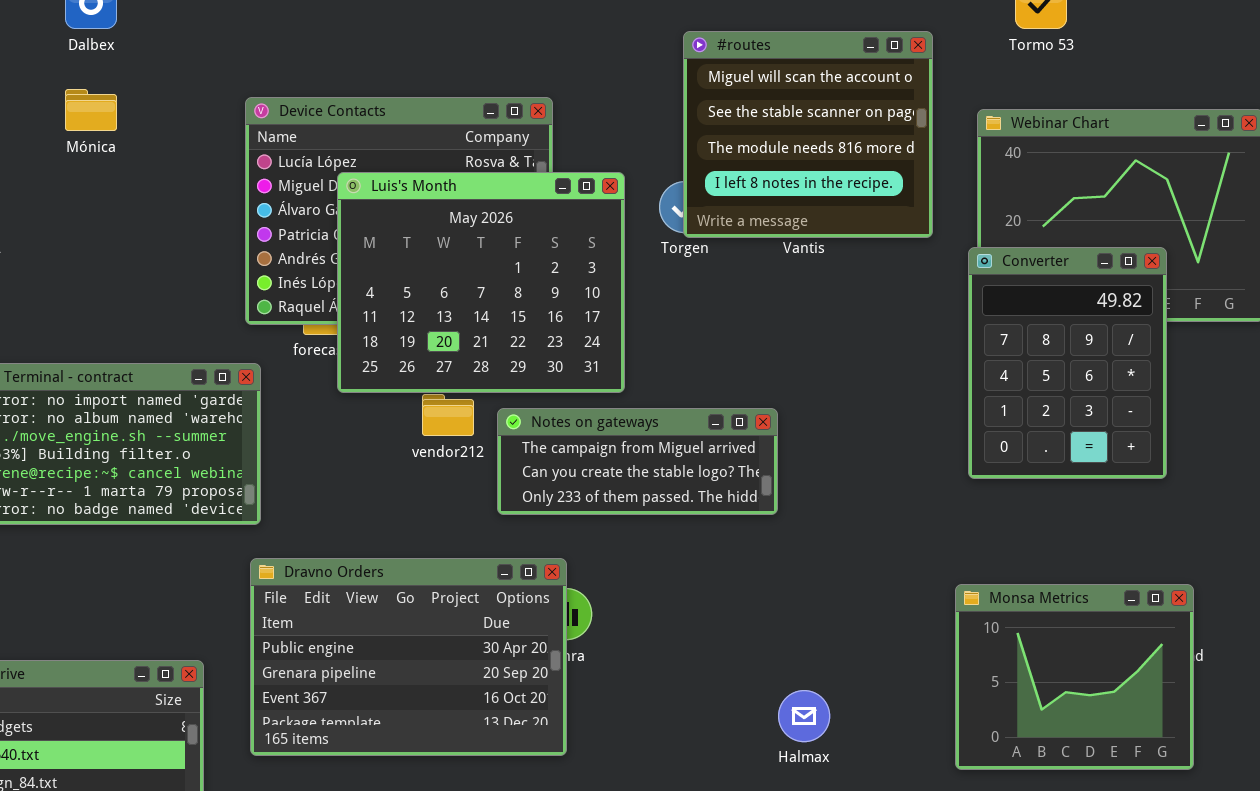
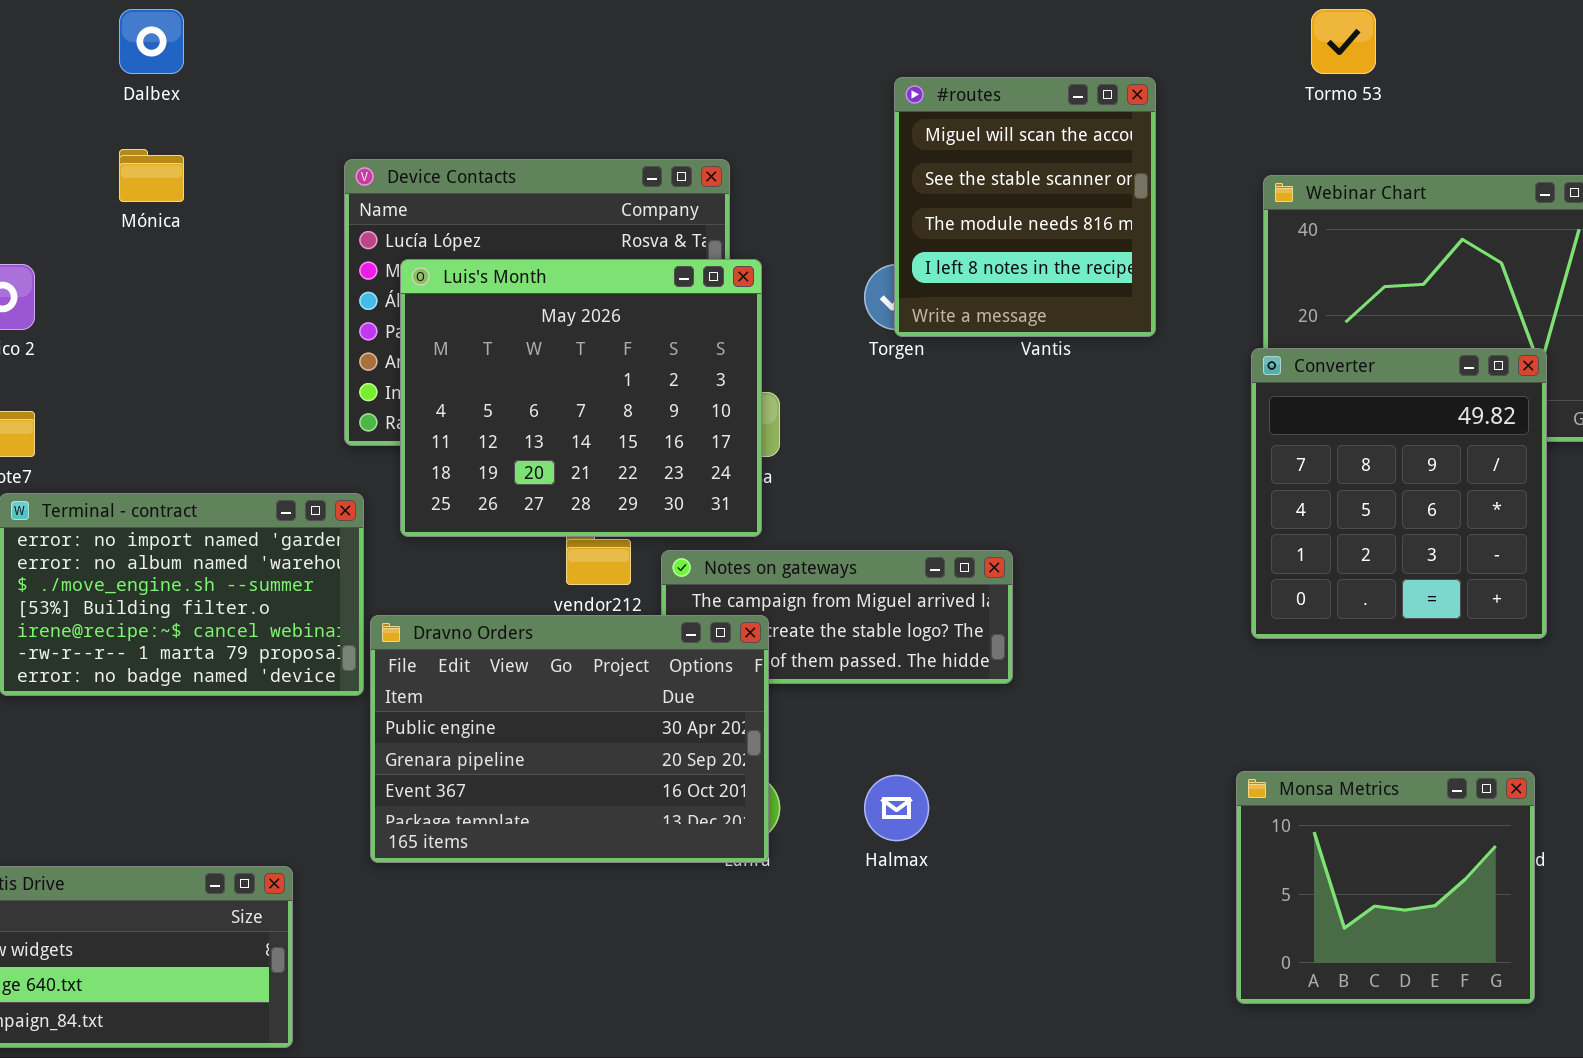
#routes: [683,31,933,238] -> [894,77,1156,337], resized
Luis's Month: [337,172,625,393] -> [400,259,762,537], moved
Converter: [968,247,1167,479] -> [1251,348,1547,639], resized
Dravno Orders: [250,558,567,756] -> [370,615,769,863], moved
Halmax: [778,690,830,742] -> [864,775,929,841], moved

